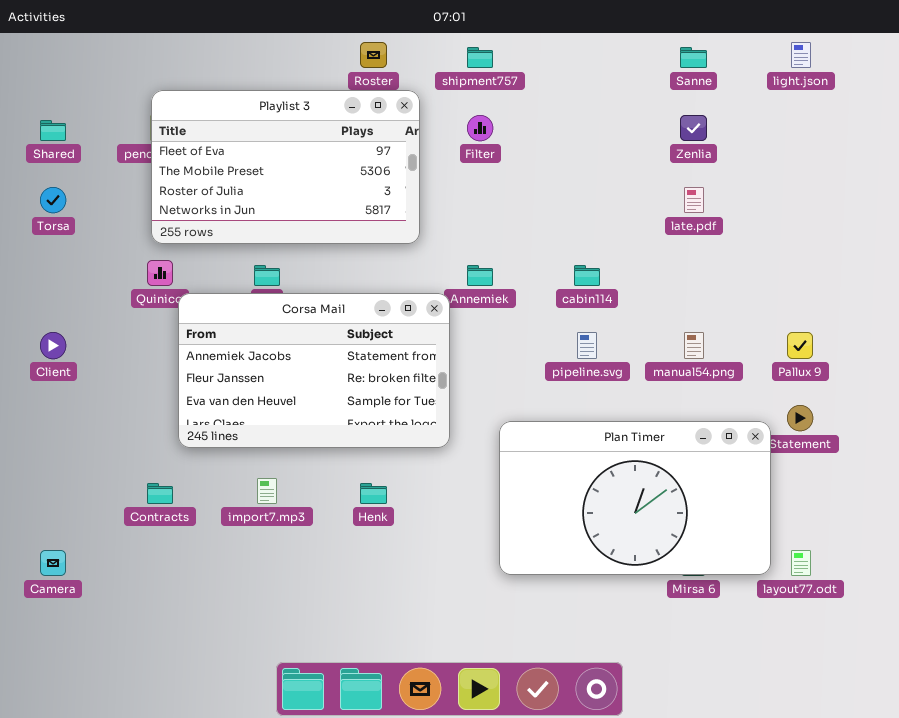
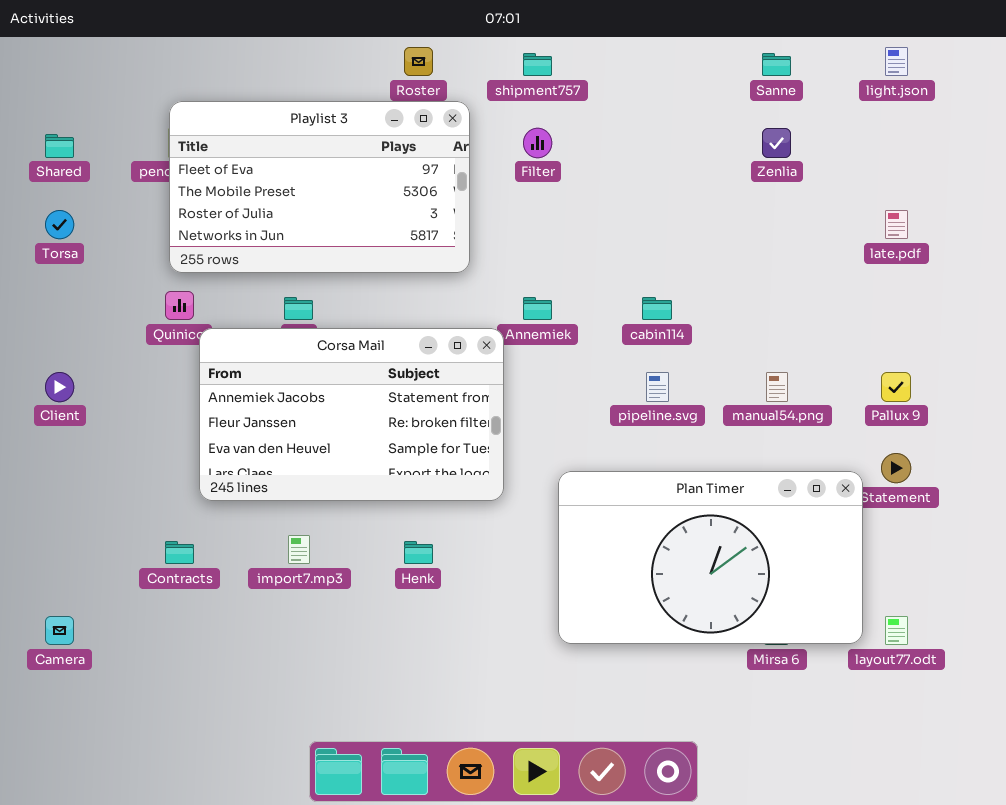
late.pdf: [684,187,704,213] -> [885,210,908,239], moved

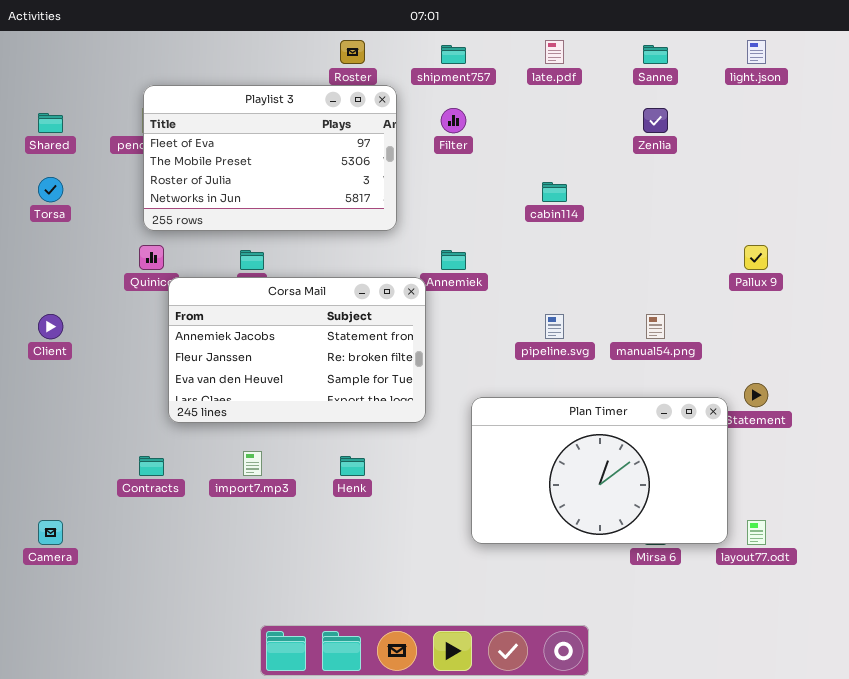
late.pdf: [885,210,908,239] -> [545,40,564,64], moved
cabin114: [642,297,672,320] -> [542,182,567,202], moved
Pallux 9: [881,372,911,402] -> [744,245,768,270], moved

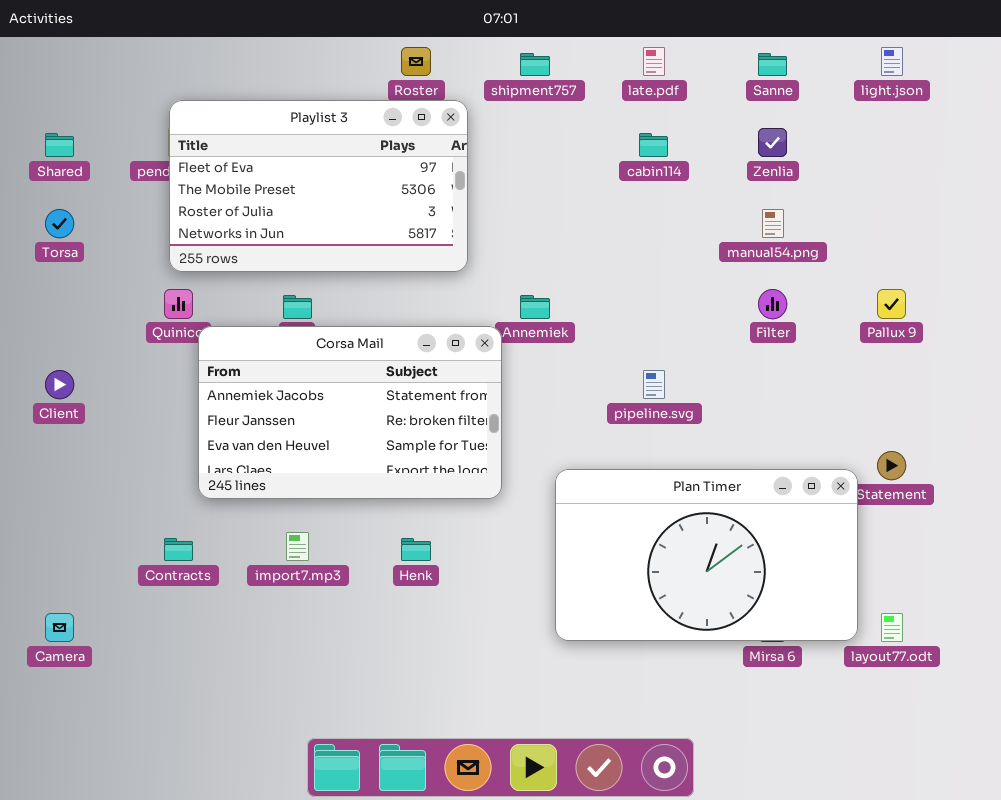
Filter: [441,108,466,133] -> [758,289,787,319], moved
cabin114: [542,182,567,202] -> [639,133,668,157], moved
manual54.png: [646,314,665,339] -> [762,209,784,238], moved

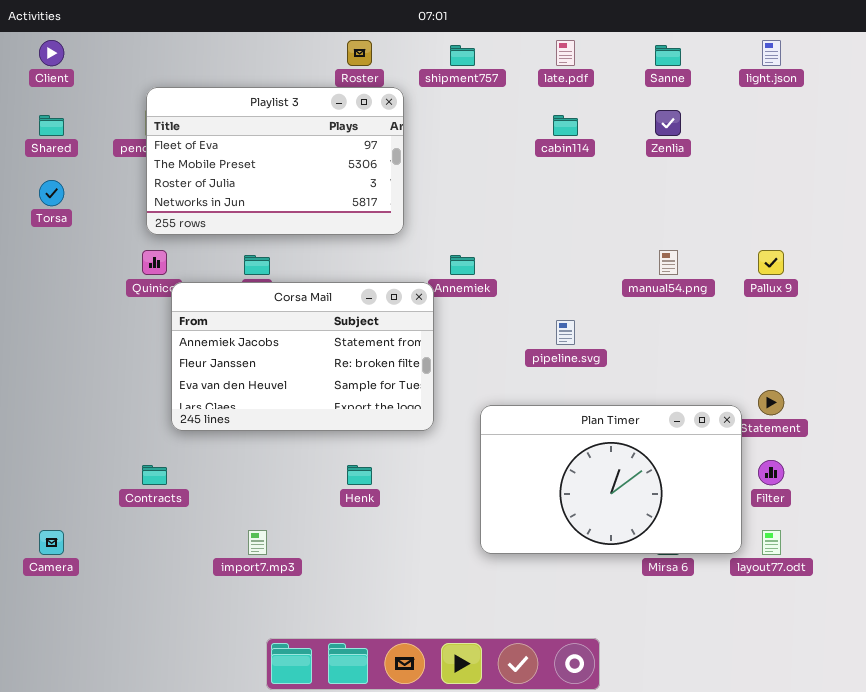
manual54.png: [762,209,784,238] -> [659,250,678,275], moved
Filter: [758,289,787,319] -> [758,460,784,485], moved
Client: [45,370,74,399] -> [39,40,64,66], moved
import7.mp3: [286,532,309,561] -> [248,530,267,555], moved

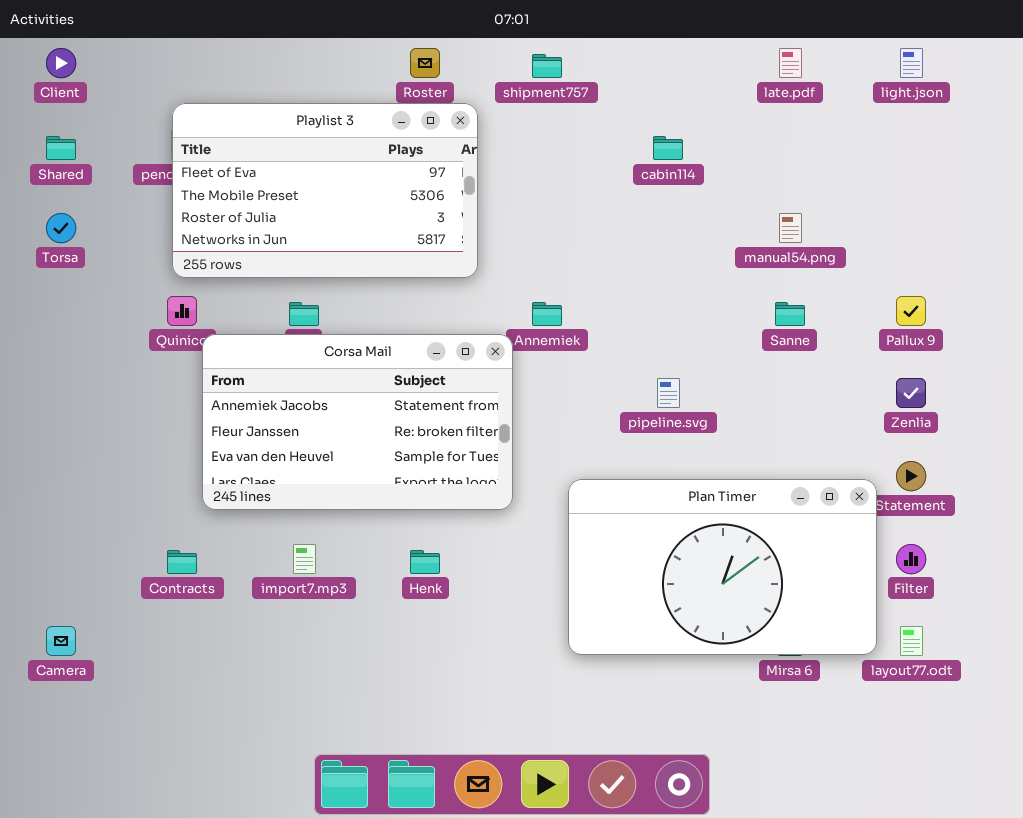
late.pdf: [556,40,575,66] -> [779,48,802,78], moved
Sanne: [655,45,681,66] -> [775,302,805,326], moved
Zenlia: [655,110,681,136] -> [896,378,926,408], moved
manual54.png: [659,250,678,275] -> [779,213,802,243], moved
import7.mp3: [248,530,267,555] -> [293,544,316,574], moved

